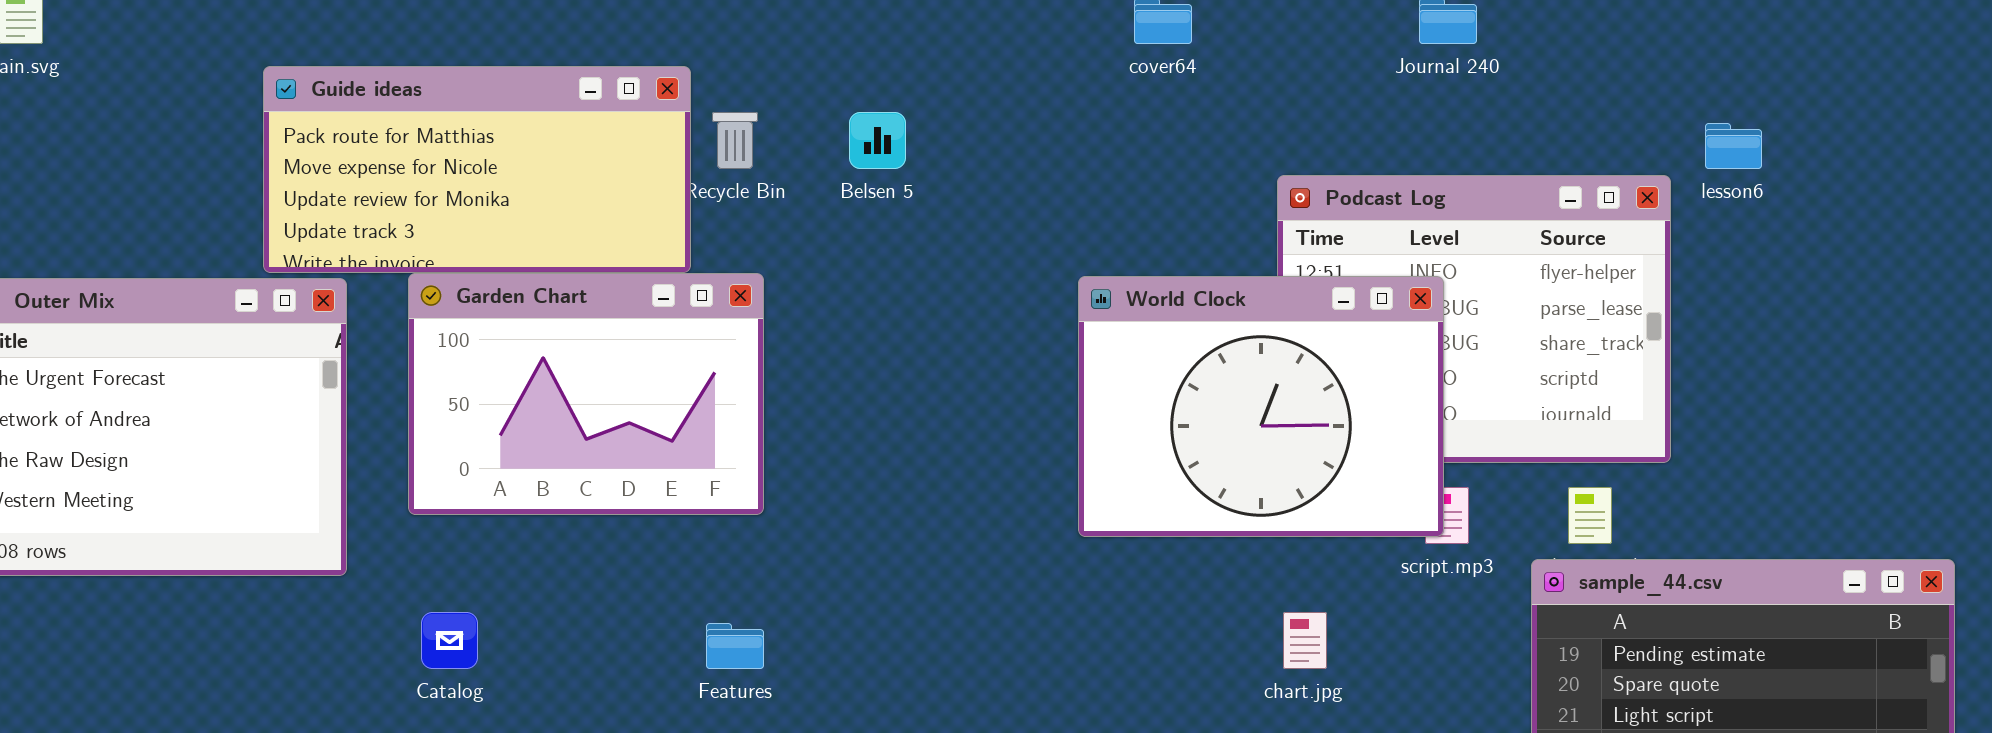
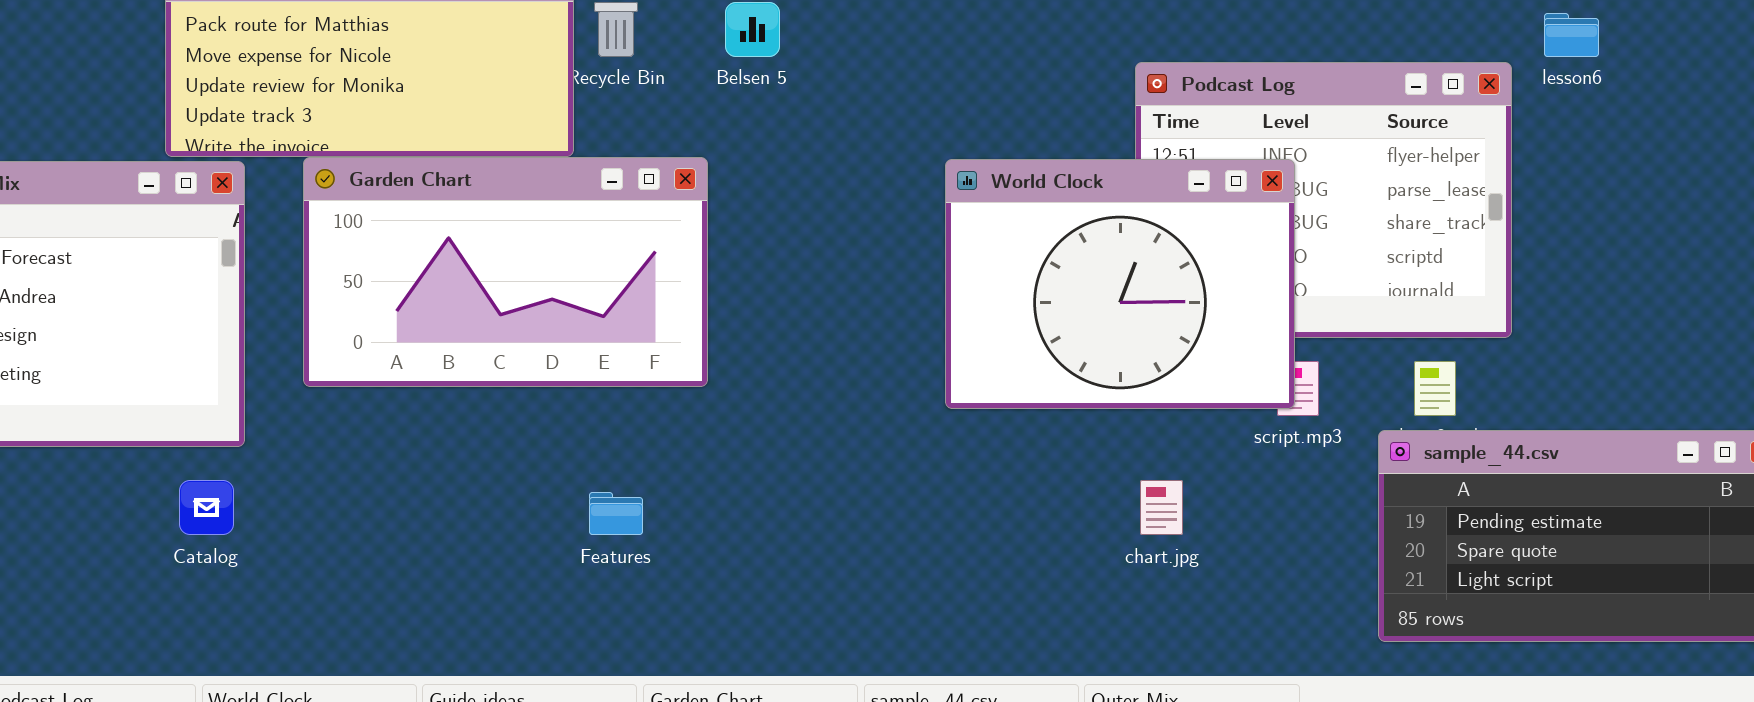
Garden Chart: [408,273,764,515] -> [303,157,708,387], resized
Catalog: [421,612,478,669] -> [179,480,234,535], moved

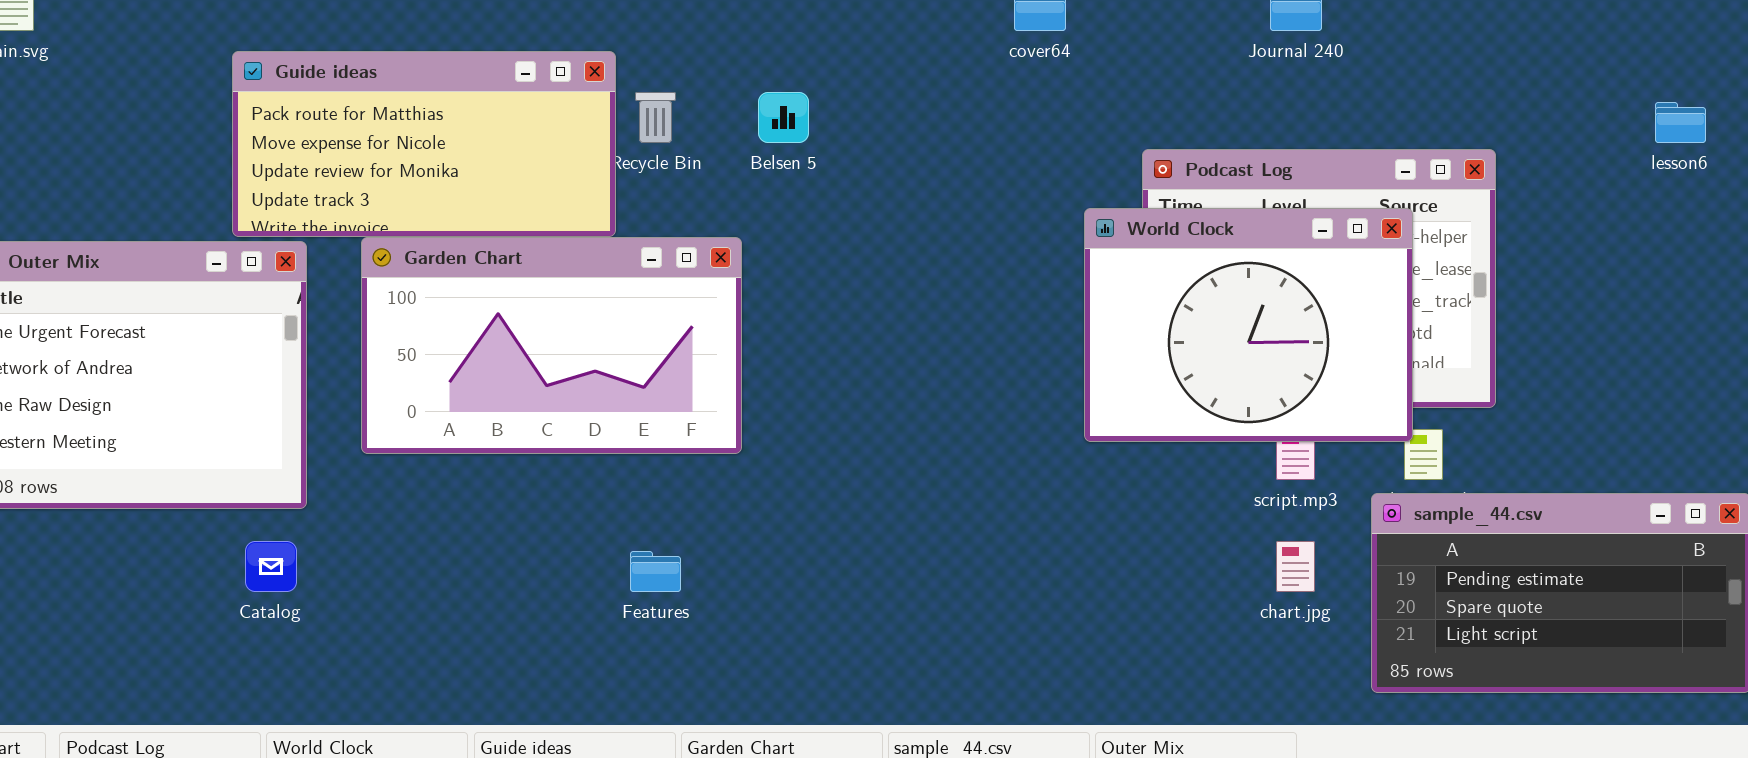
lesson6: [1544,13,1599,57] -> [1655,102,1706,143], moved
World Clock: [945,159,1295,409] -> [1084,208,1413,442], moved
chart.jpg: [1140,480,1183,535] -> [1276,541,1315,592], moved

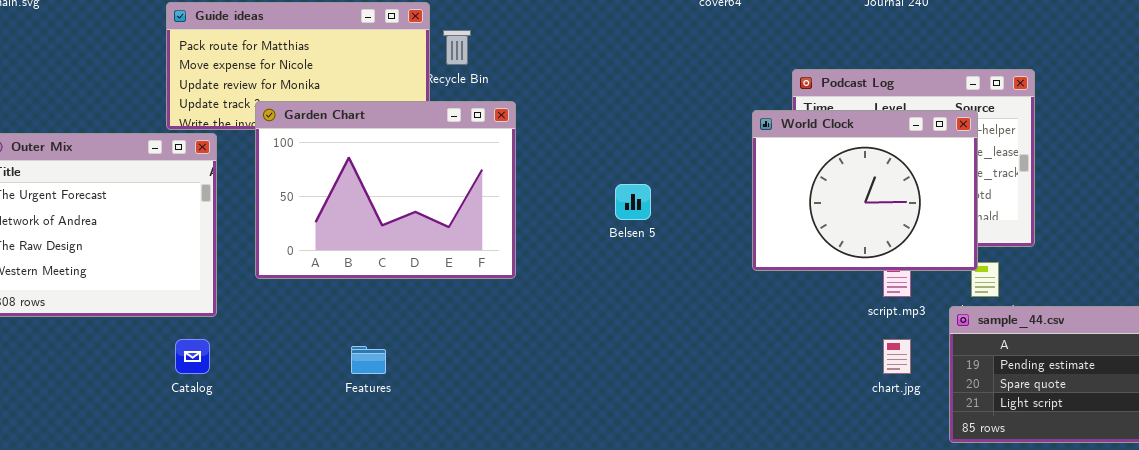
Belsen 5: [758,92,809,143] -> [615,184,651,220], moved
Garden Chart: [361,237,742,454] -> [255,101,516,279], resized
Features: [630,551,681,592] -> [351,346,386,374], moved

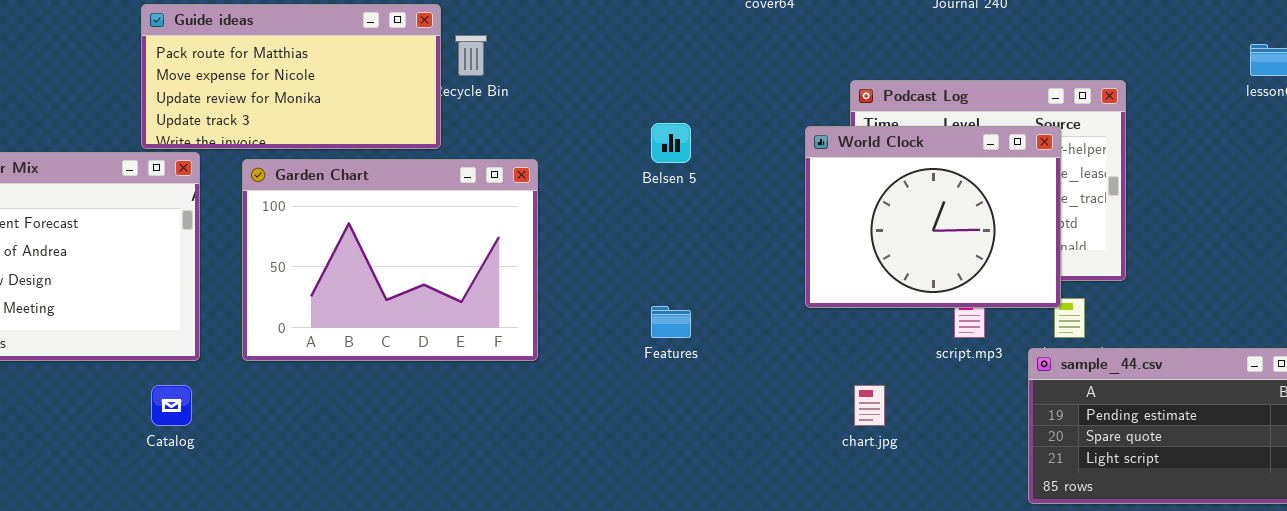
Garden Chart: [255,101,516,279] -> [242,159,538,361], moved
Belsen 5: [615,184,651,220] -> [651,123,691,163], moved
chart.jpg: [883,339,911,374] -> [854,385,885,426], moved
Features: [351,346,386,374] -> [651,306,691,338], moved

